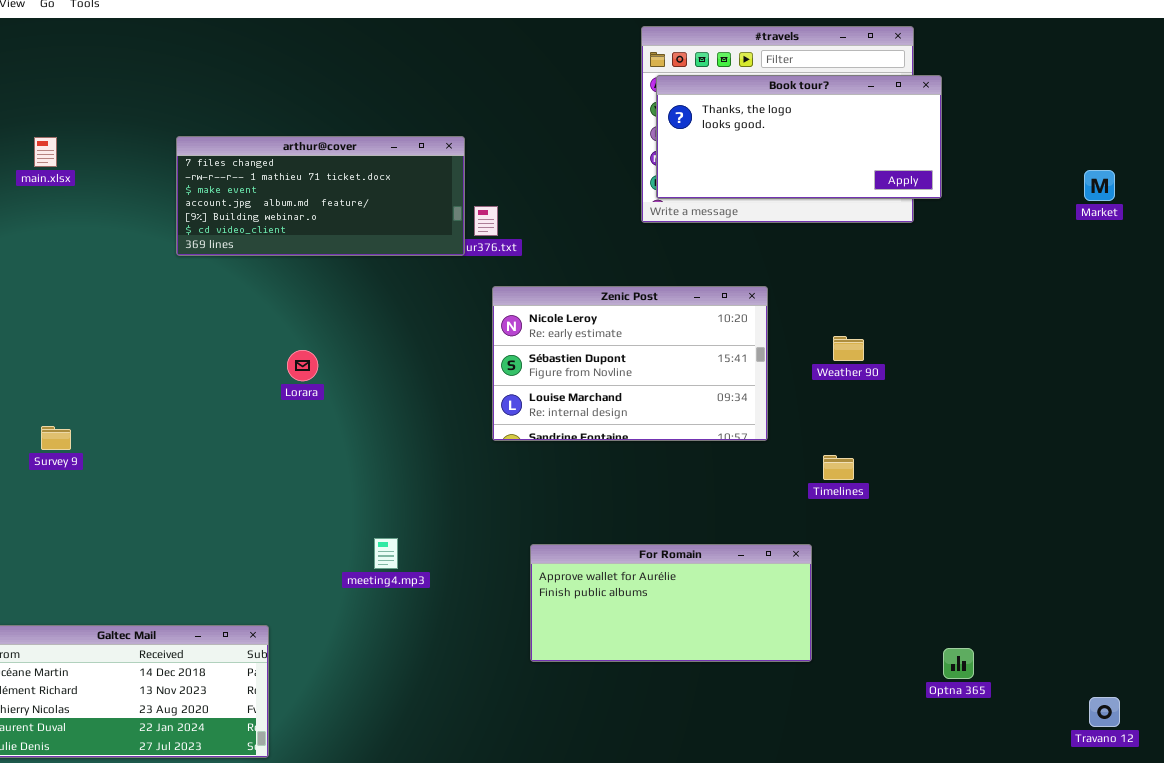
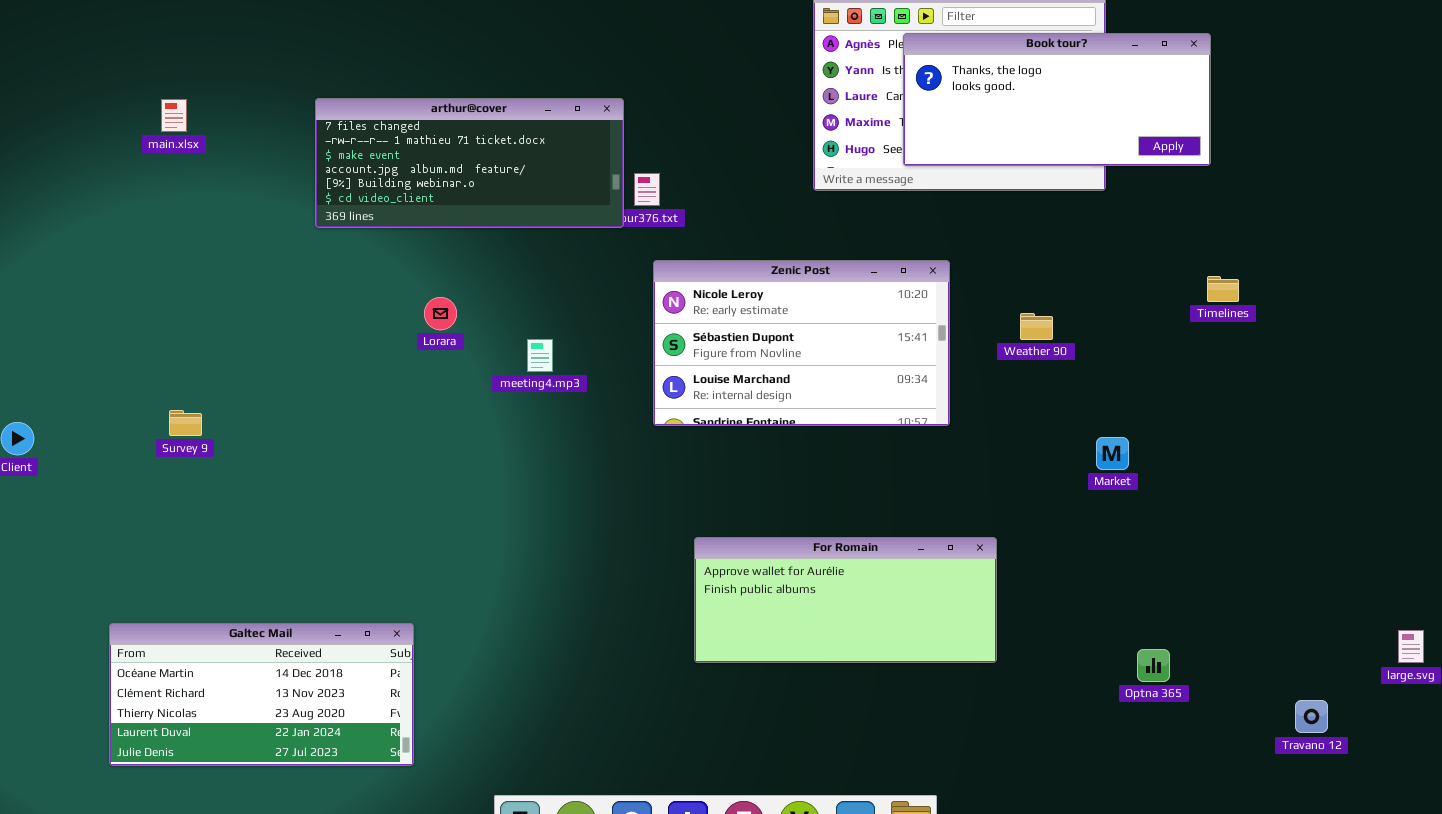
Book tour?: [656,75,942,199] -> [903,33,1211,166], moved
Market: [1084,170,1115,201] -> [1096,437,1129,470], moved
Lorara: [287,350,318,381] -> [424,297,457,330], moved
Timelines: [823,455,854,480] -> [1207,276,1239,302], moved
meeting4.mp3: [374,538,398,569] -> [527,339,553,372], moved

